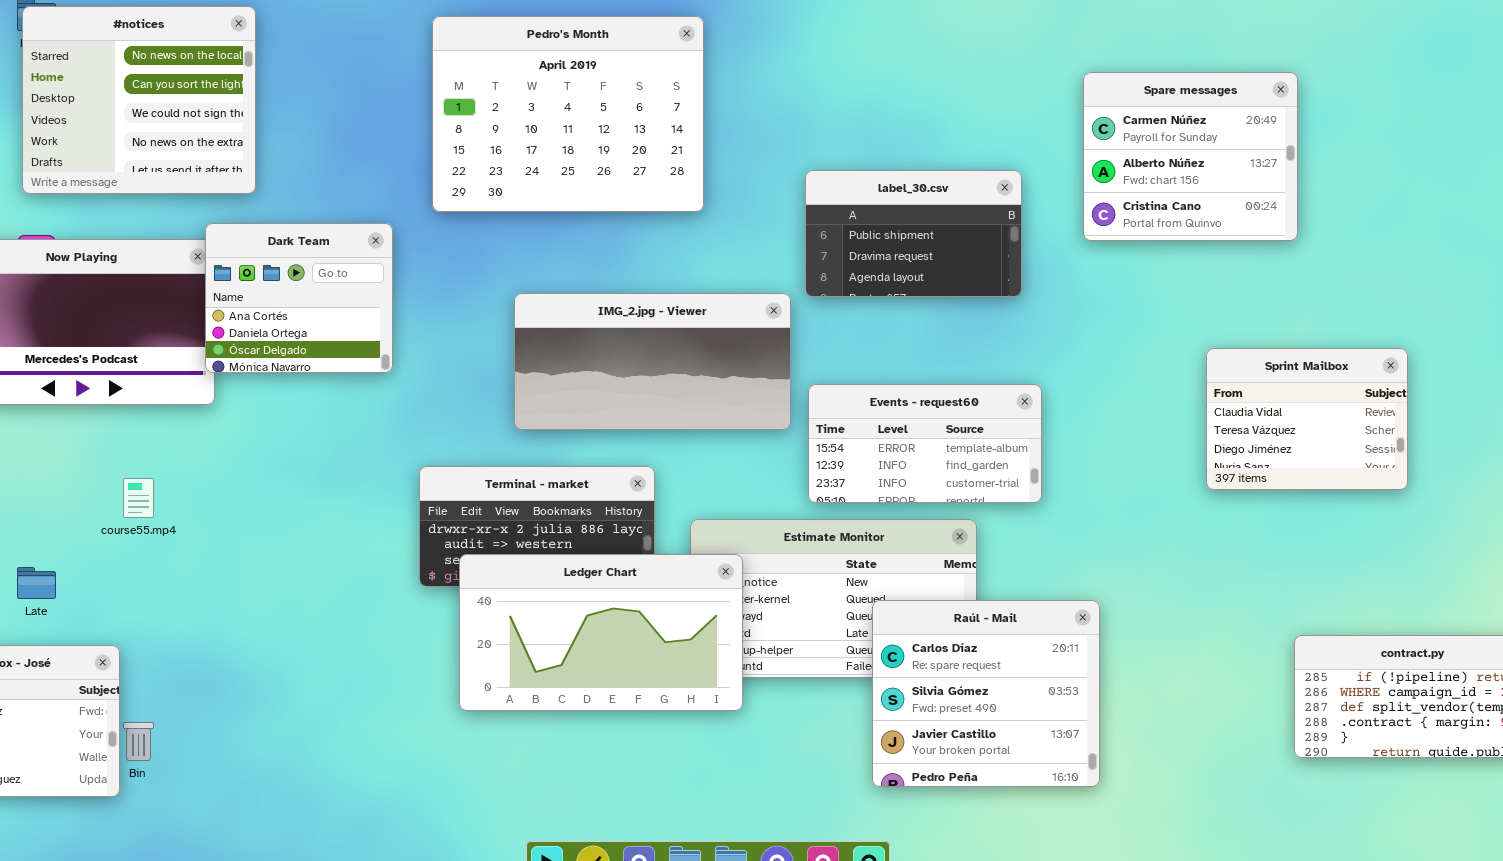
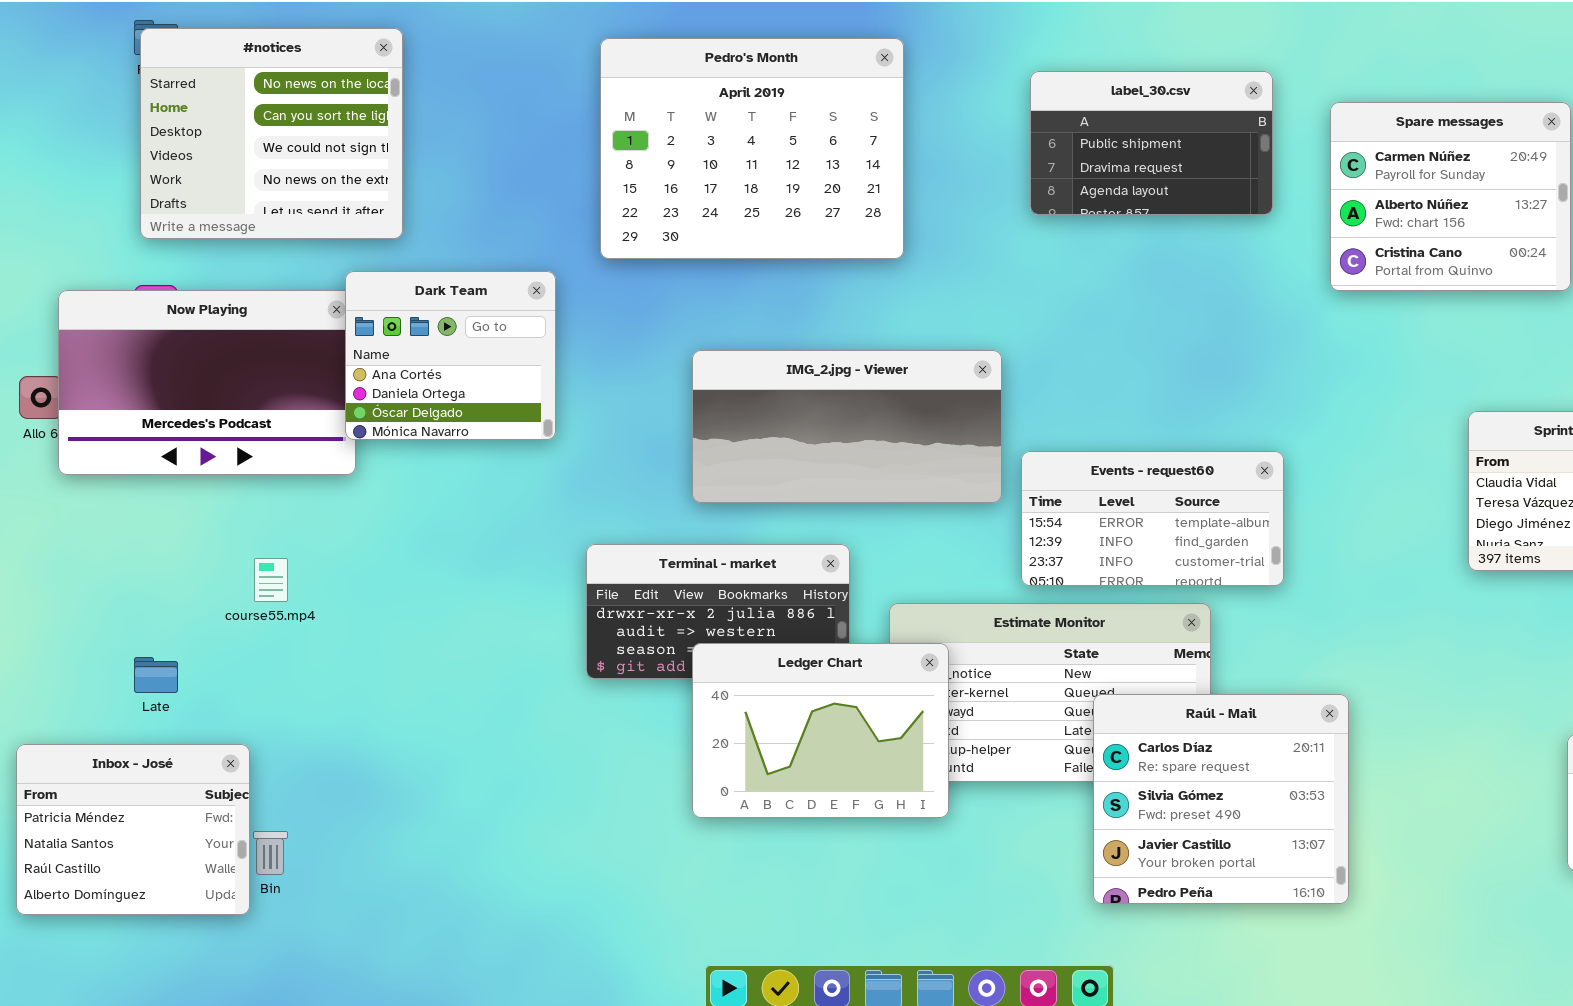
label_30.csv: [805,170,1022,297] -> [1030,71,1273,215], moved
Ledger Chart: [459,554,743,711] -> [692,643,949,818], resized

